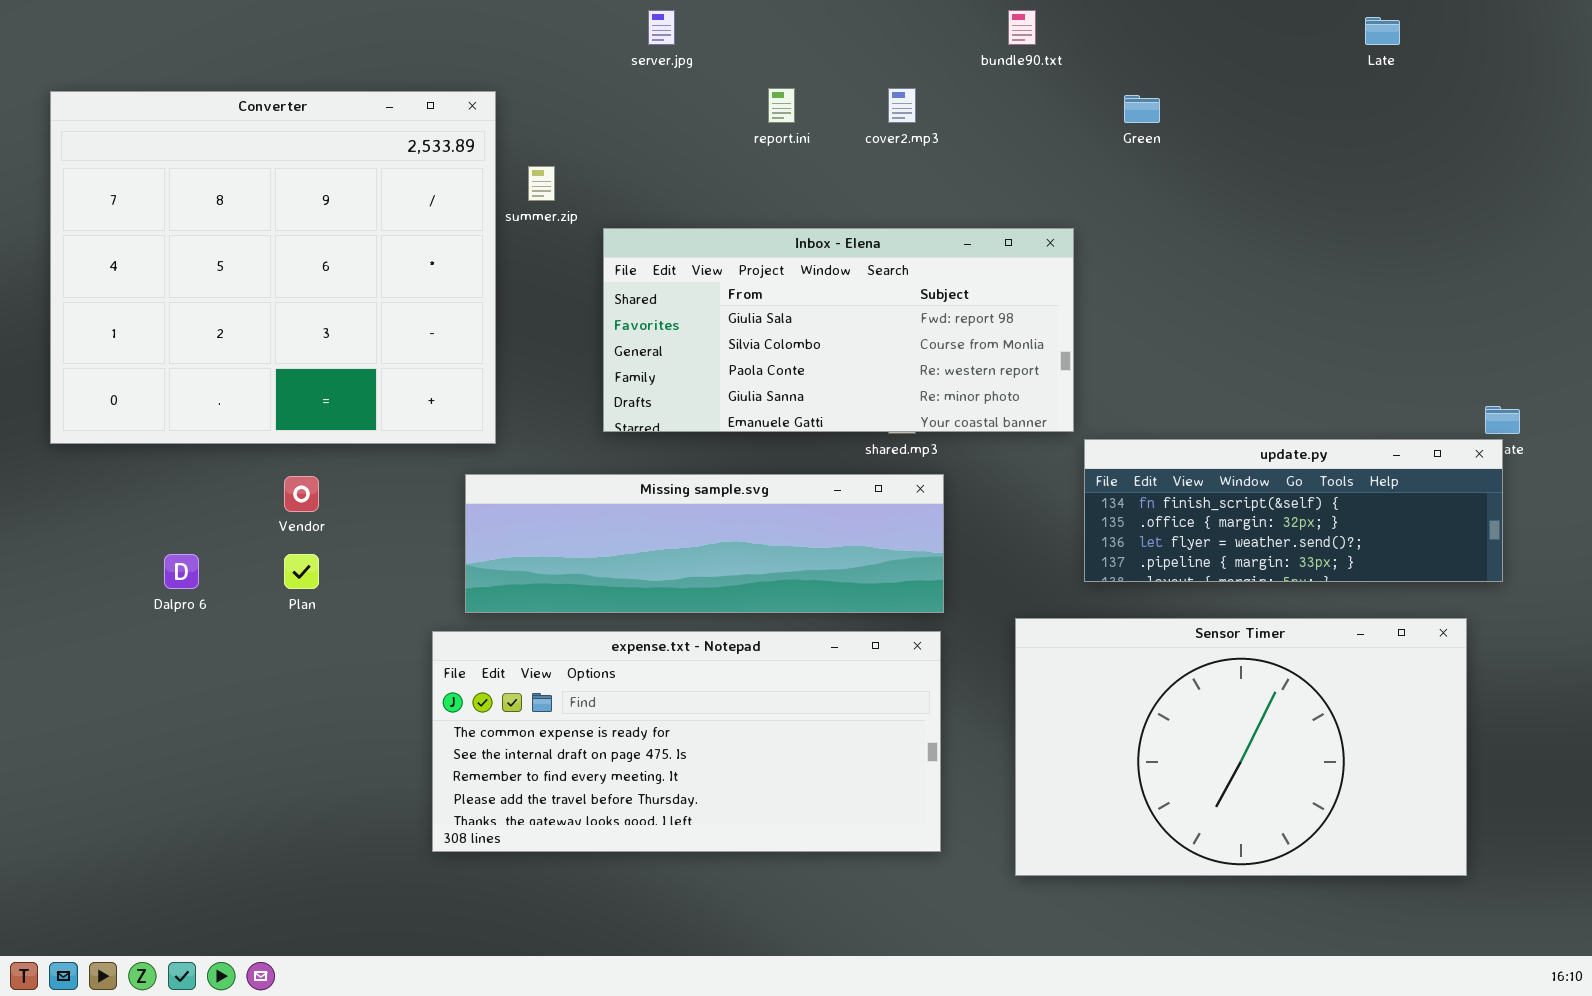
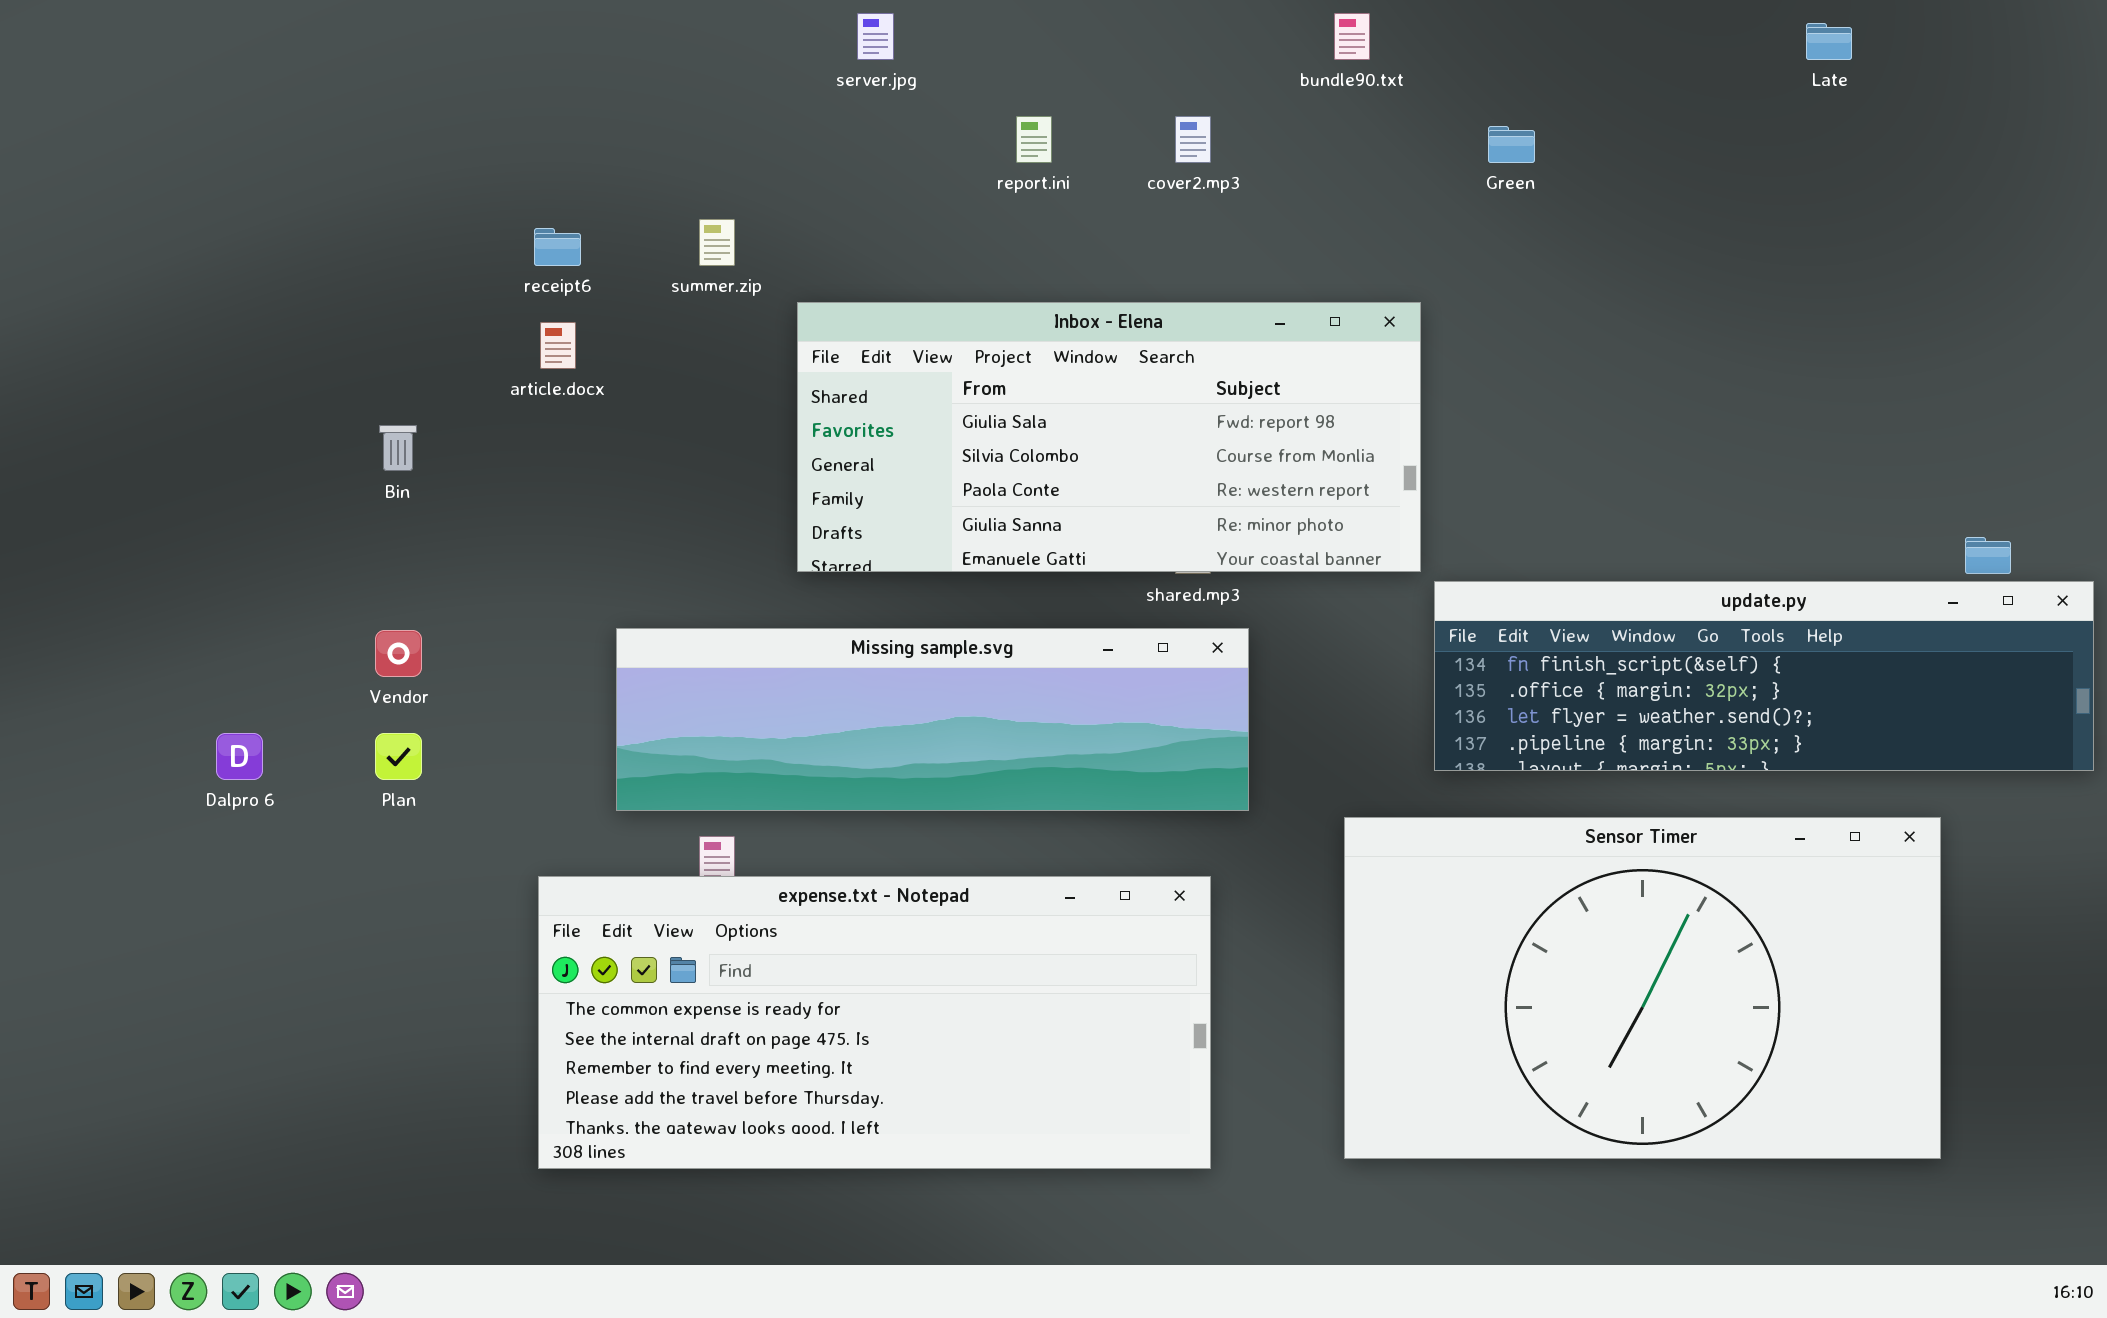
Converter: [50,91,496,444] -> none, closed
update.py: [1084,439,1503,582] -> [1434,581,2094,771], resized
expense.txt - Notepad: [432,631,941,852] -> [538,876,1211,1169], moved

